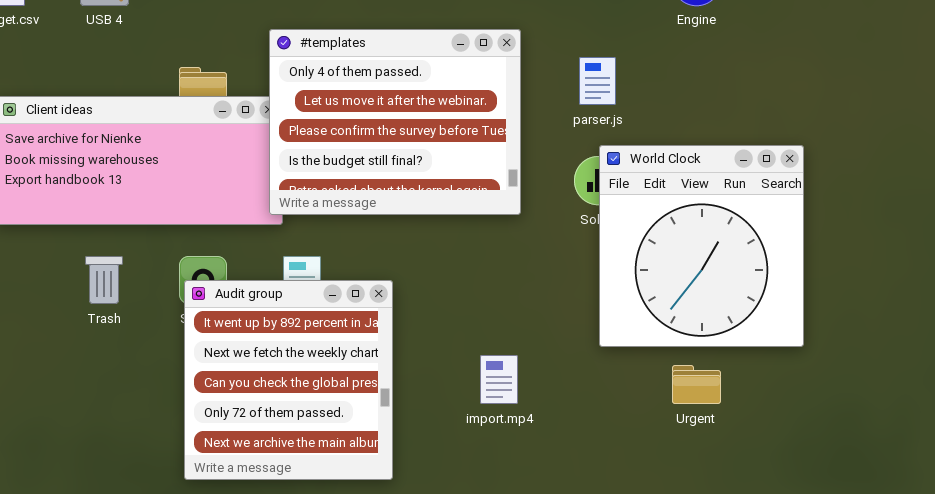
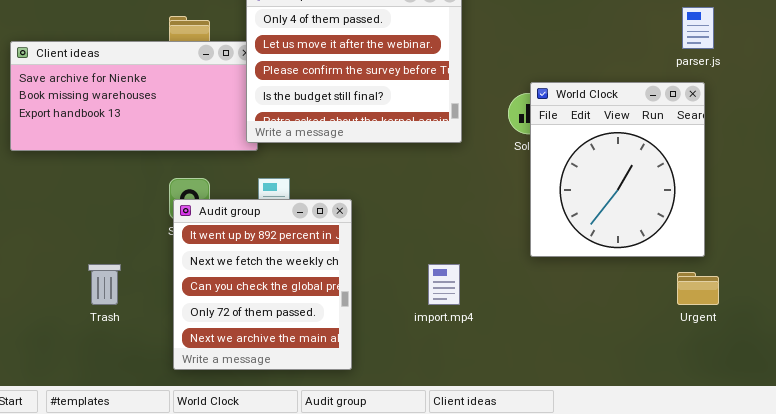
parser.js: [579,57,616,105] -> [682,7,714,49], moved
Trash: [85,256,123,304] -> [88,264,121,305], moved
Urgent: [672,365,721,404] -> [677,272,719,305], moved

